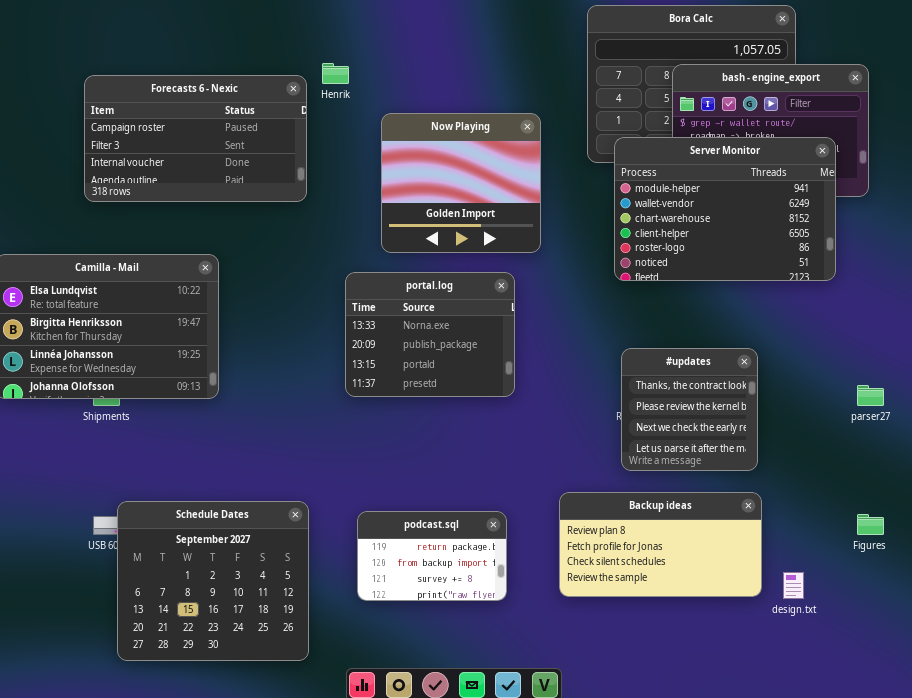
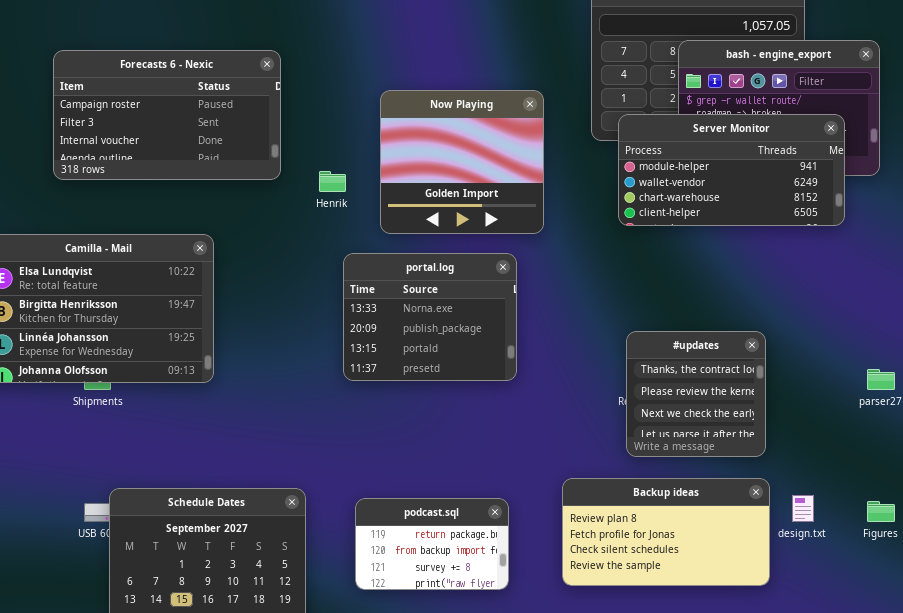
Henrik: [322,63,349,84] -> [319,171,346,192], moved
Forecasts 6 - Nexic: [84,75,307,202] -> [53,50,281,180], moved
Server Monitor: [614,137,836,281] -> [618,114,845,226], resized
design.txt: [783,572,804,599] -> [792,495,814,522], moved

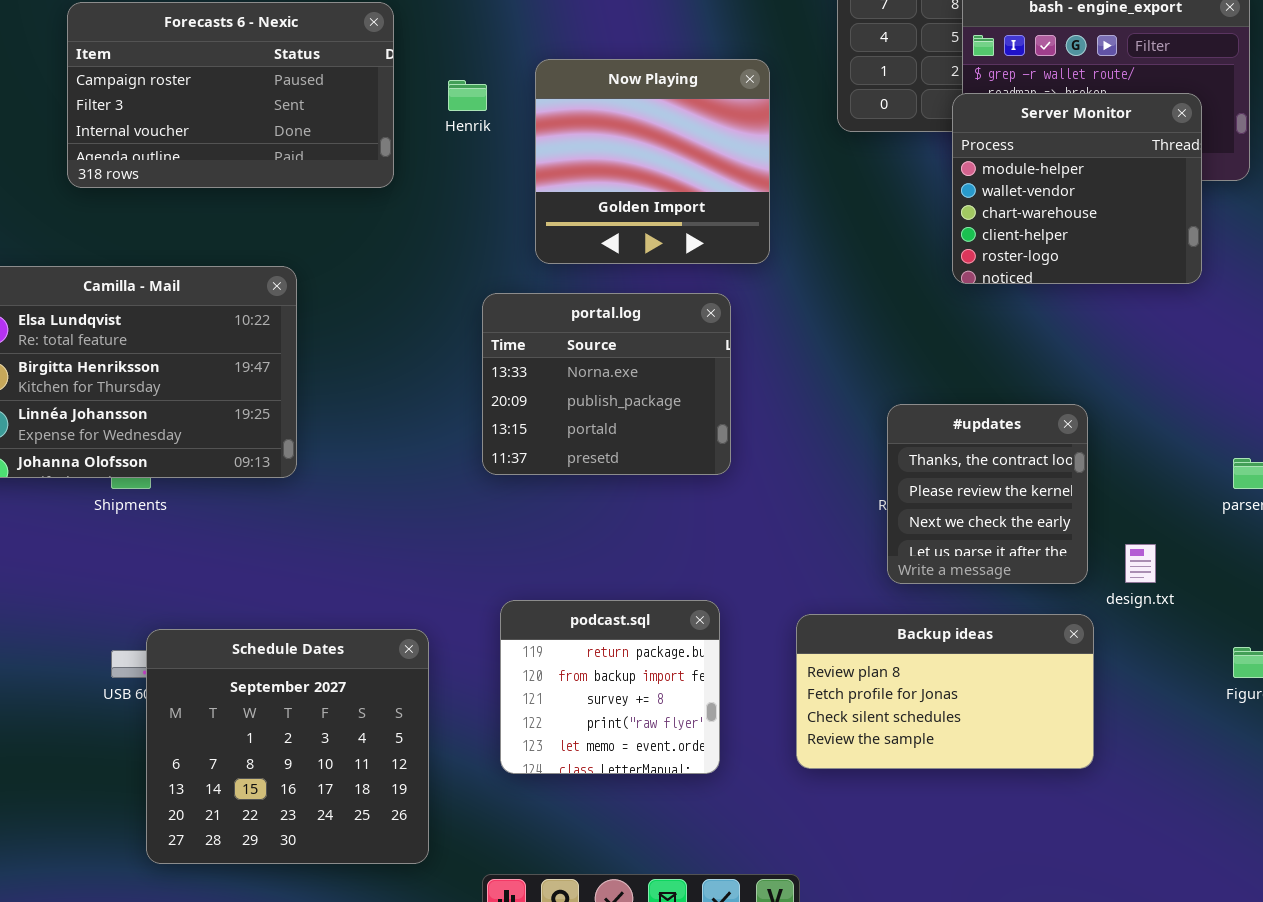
Server Monitor: [618,114,845,226] -> [952,93,1202,284], resized
Henrik: [319,171,346,192] -> [448,80,487,111], moved
design.txt: [792,495,814,522] -> [1125,544,1156,583], moved
podcast.sql: [355,498,509,590] -> [500,600,720,774], resized

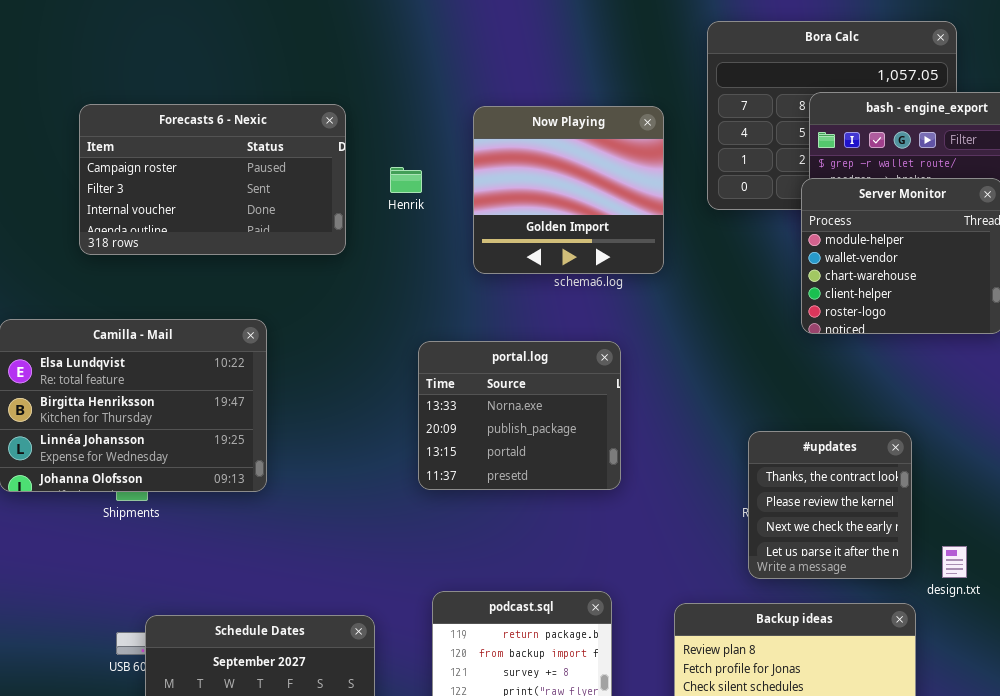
Now Playing: [535,59,770,264] -> [473,106,664,274], moved

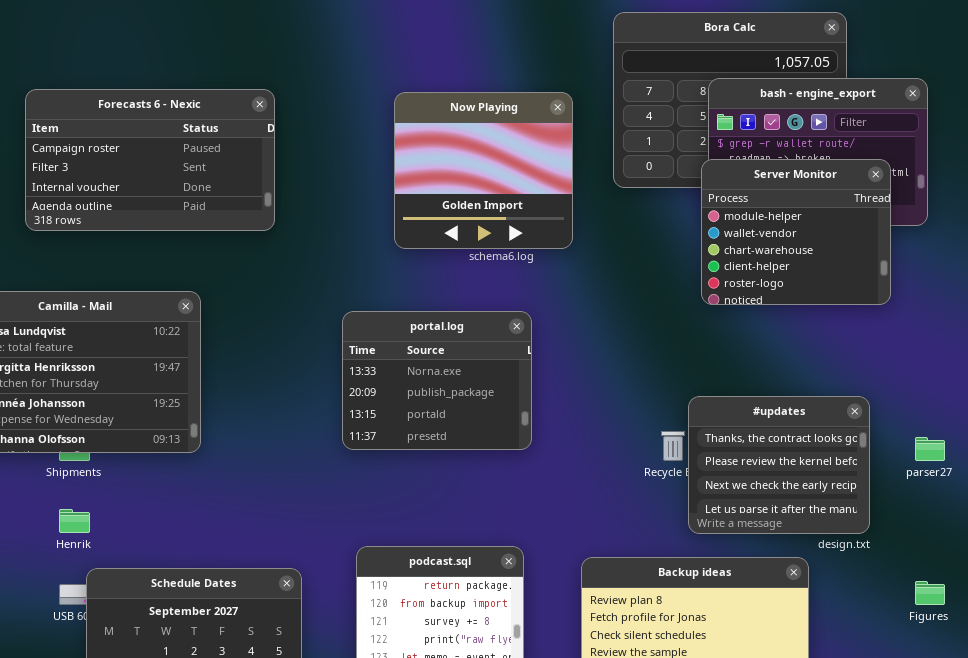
Henrik: [390,167,422,193] -> [59,509,90,533], moved
#updates: [748,431,912,579] -> [688,396,870,534], moved, resized

